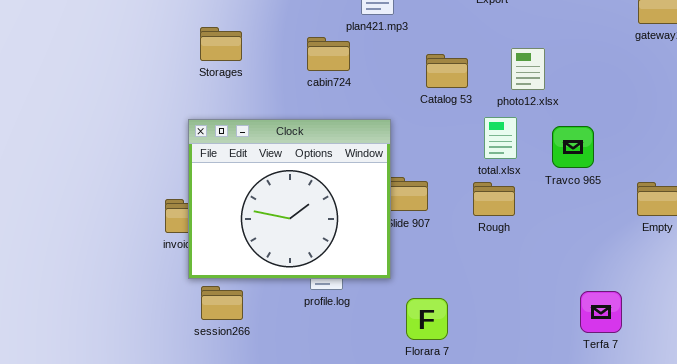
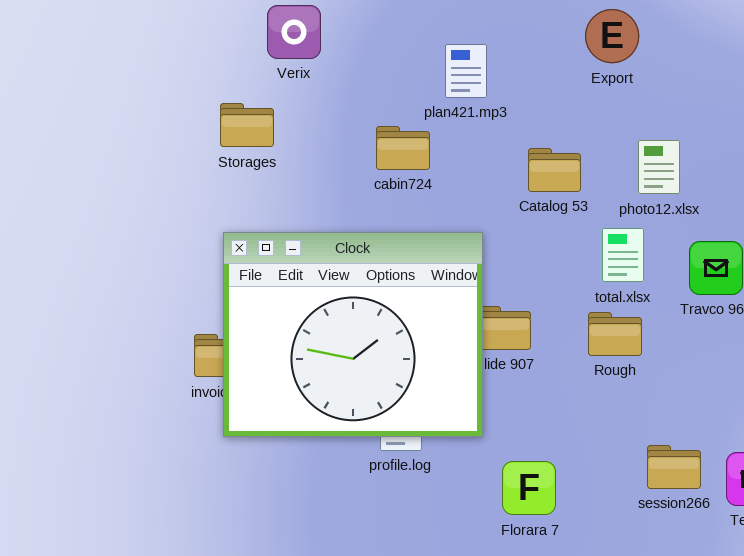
Storages: [200,27,242,61] -> [220,103,274,147], moved
session266: [201,286,243,320] -> [647,445,701,489], moved

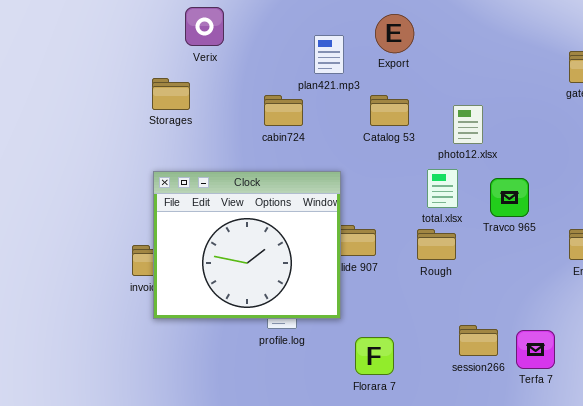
Export: [585,9,639,63] -> [375,14,414,53], moved
Catalog 53: [528,148,581,192] -> [370,95,409,126], moved

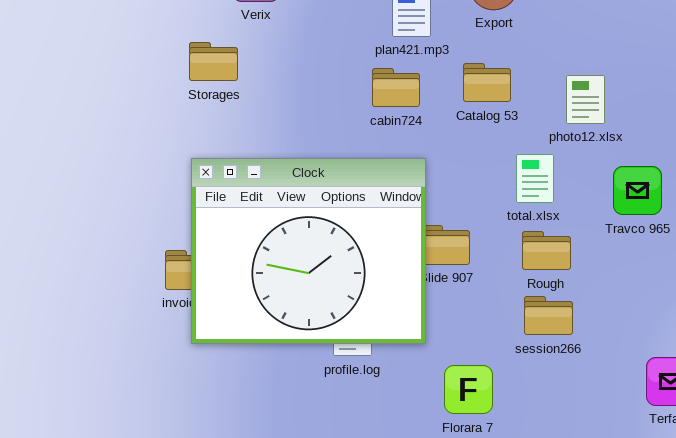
cabin724: [264,95,303,126] -> [372,68,420,107], moved
total.xlsx: [427,169,458,208] -> [516,154,554,203], moved
session266: [459,325,498,356] -> [524,296,573,335], moved

